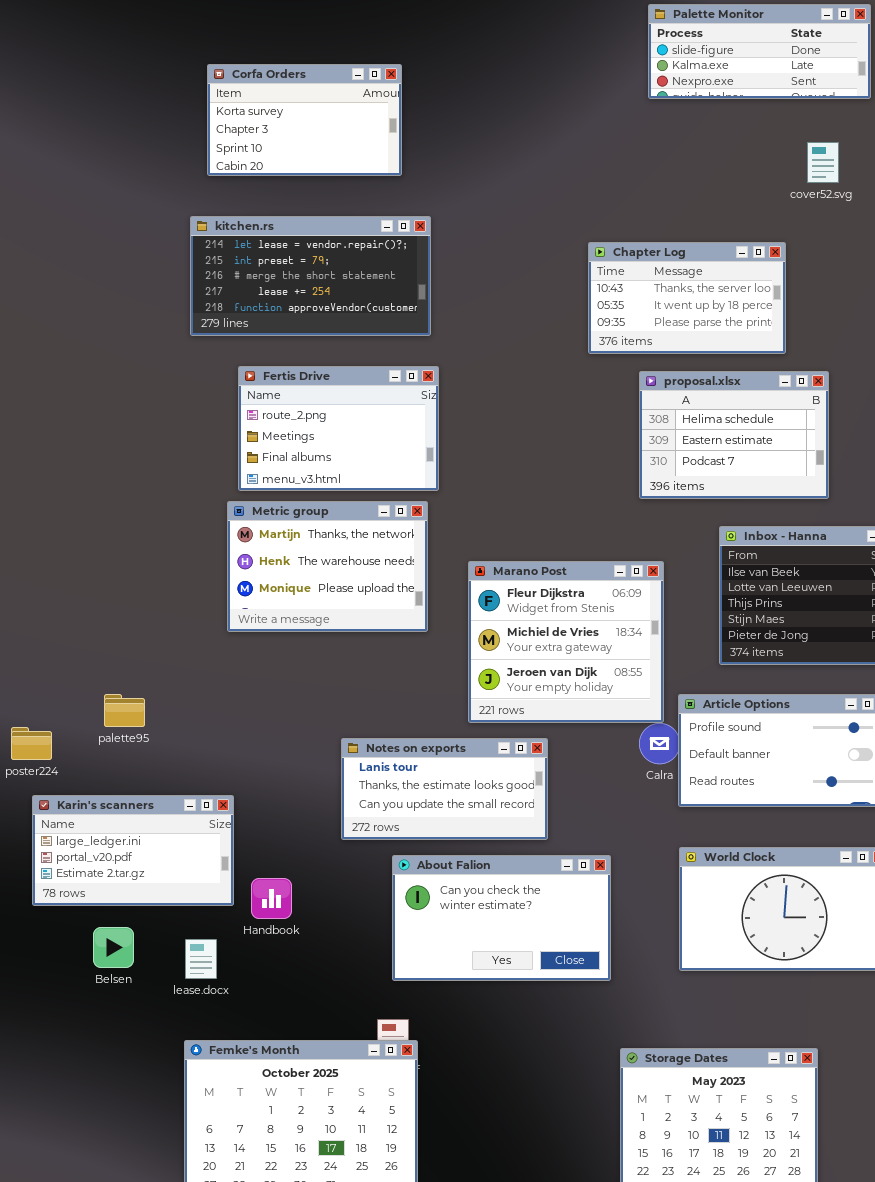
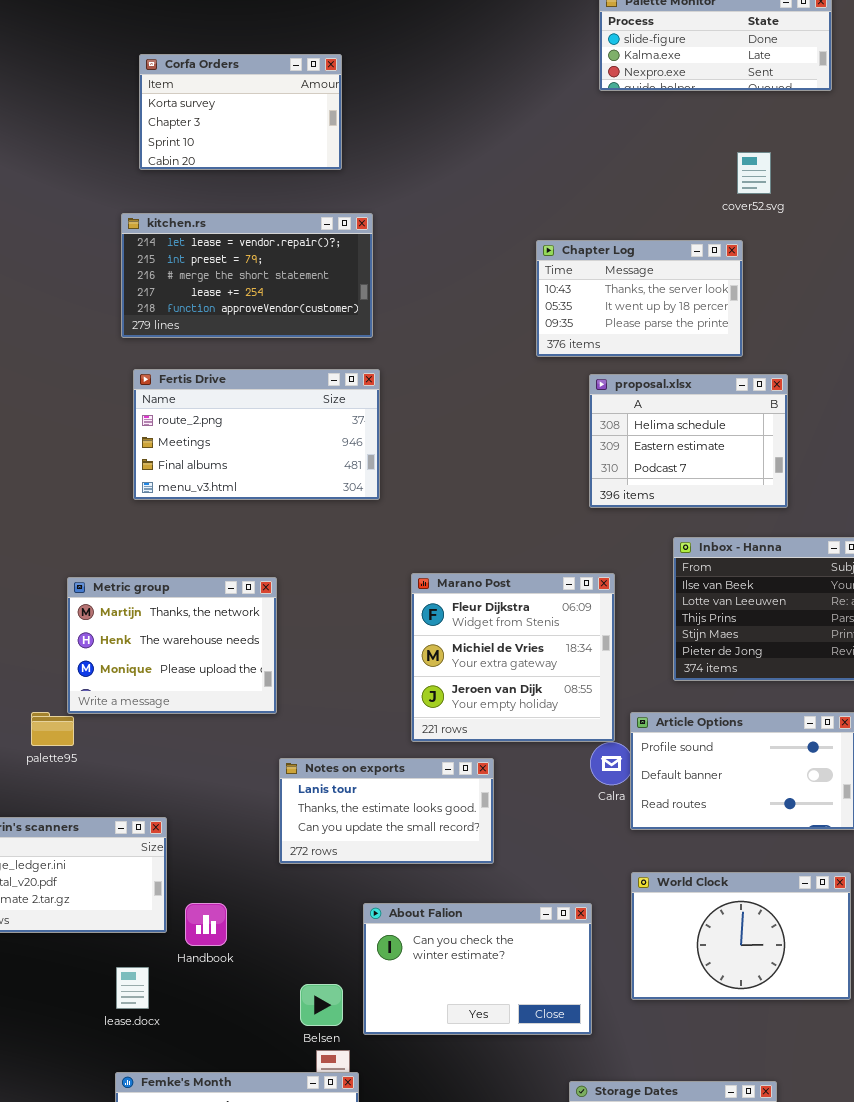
cover52.svg: [807,142,839,183] -> [737,152,771,194], moved
Fertis Drive: [238,366,439,491] -> [133,369,380,500], resized
Metric group: [227,501,428,632] -> [67,577,277,714], moved
About Falion: [392,855,611,981] -> [363,903,592,1035], moved
Belsen: [93,927,134,968] -> [300,984,343,1026], moved

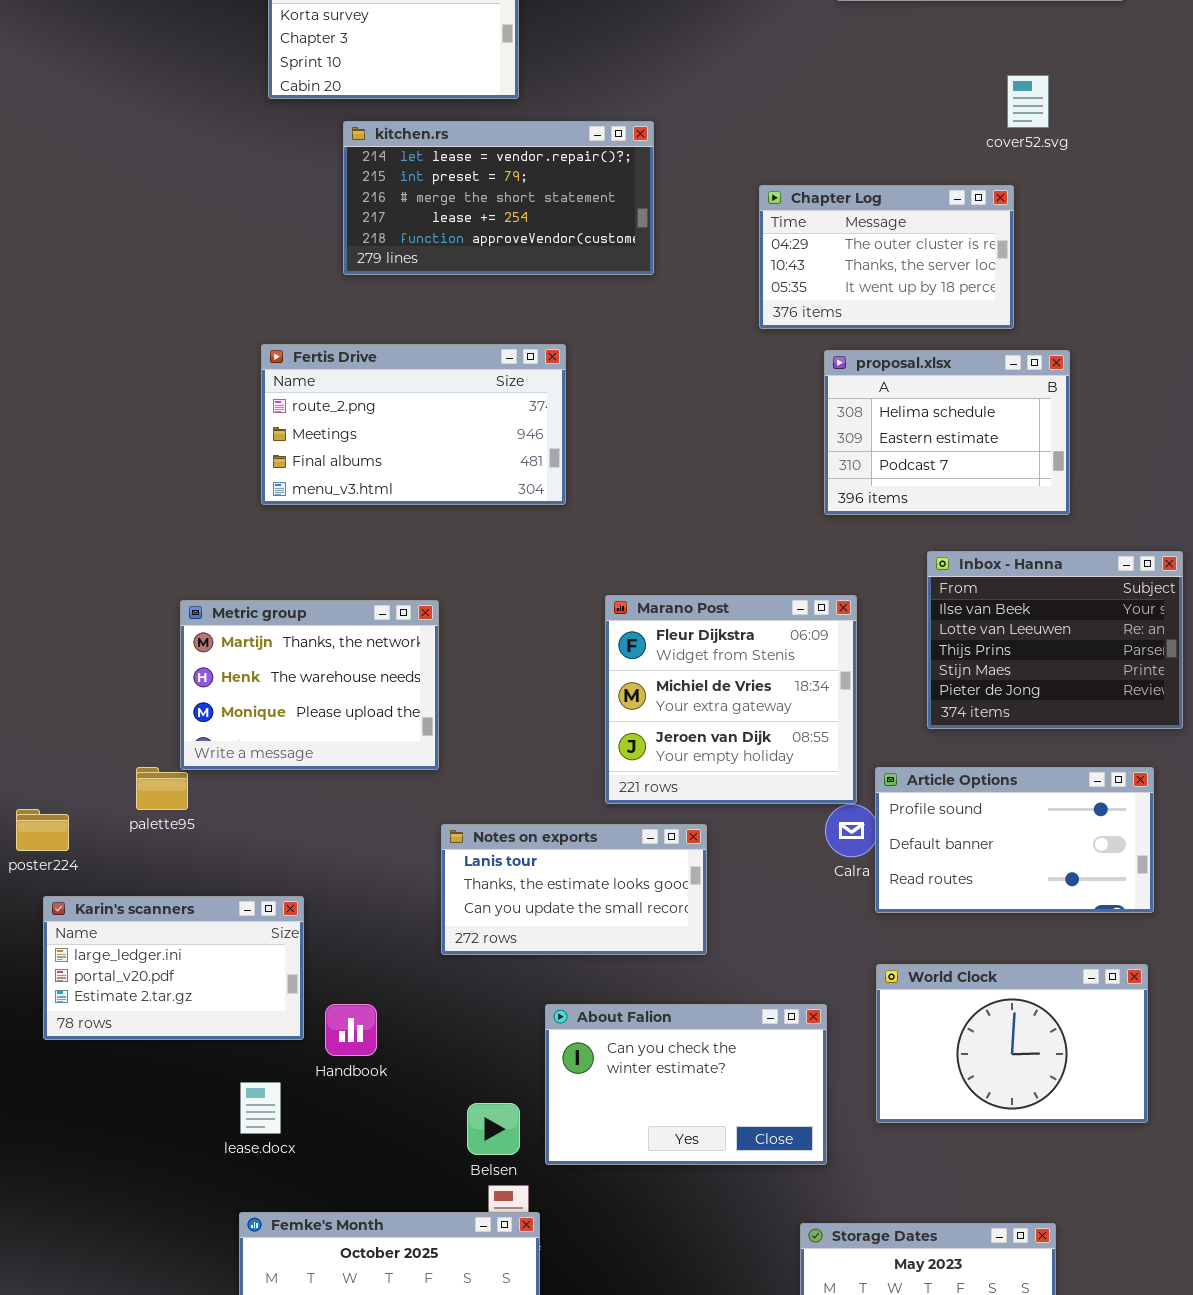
kitchen.rs: [121,213,373,338] -> [343,121,654,275], moved
Chapter Log: [536,240,743,357] -> [759,185,1014,329], scrolled up 1 row

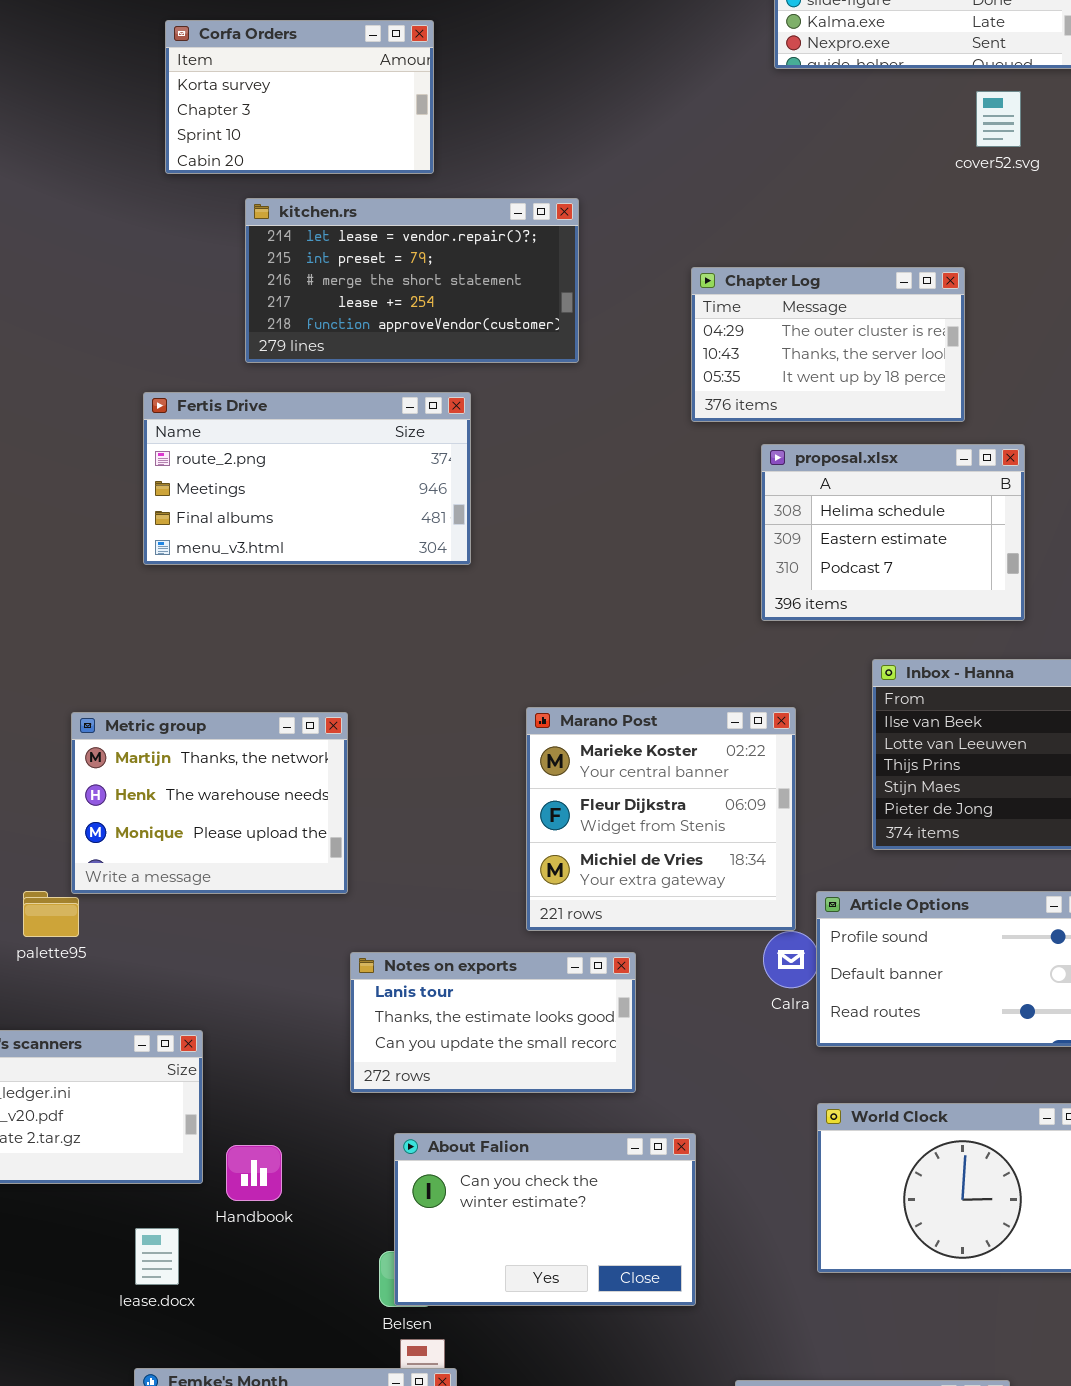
cover52.svg: [1007,75,1049,128] -> [976,91,1021,147], moved
Fertis Drive: [261,344,566,505] -> [143,392,471,565], moved
Marano Post: [605,595,857,804] -> [526,707,796,931], scrolled up 1 row
About Falion: [545,1004,827,1165] -> [394,1133,696,1306], moved

